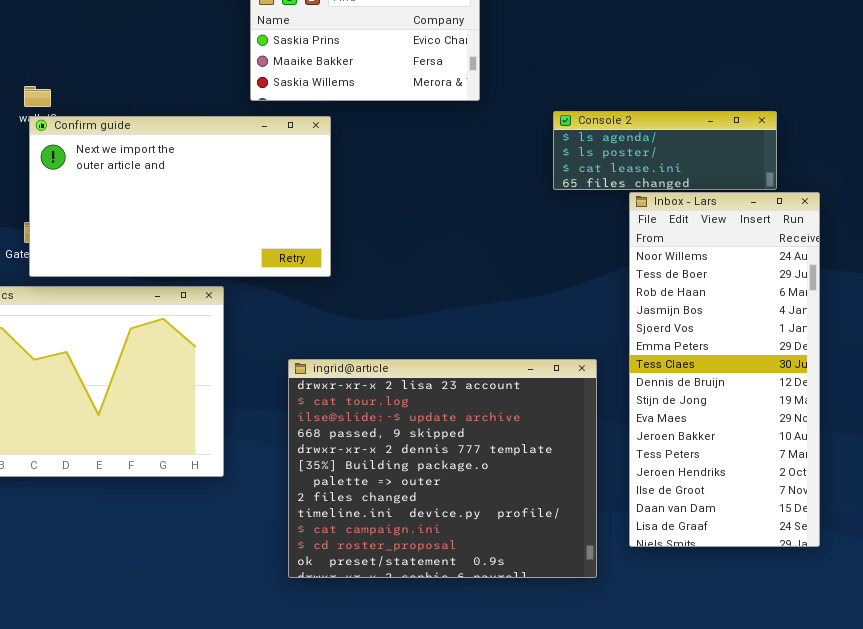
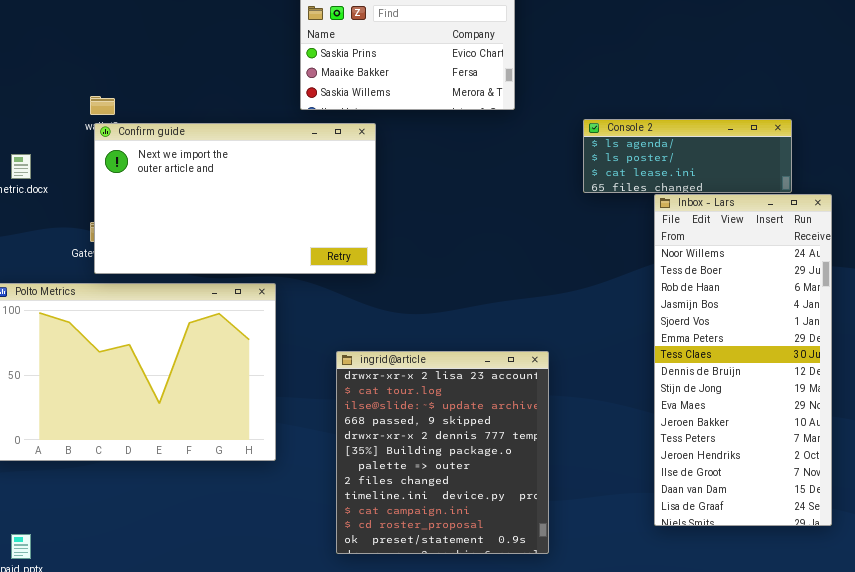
ingrid@article: [288,359,597,578] -> [336,351,549,554], resized

